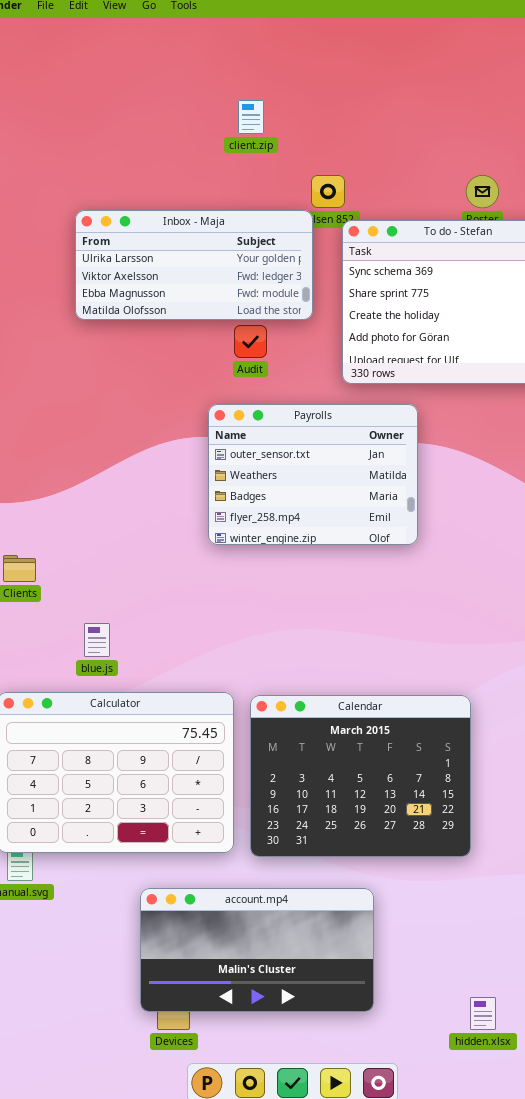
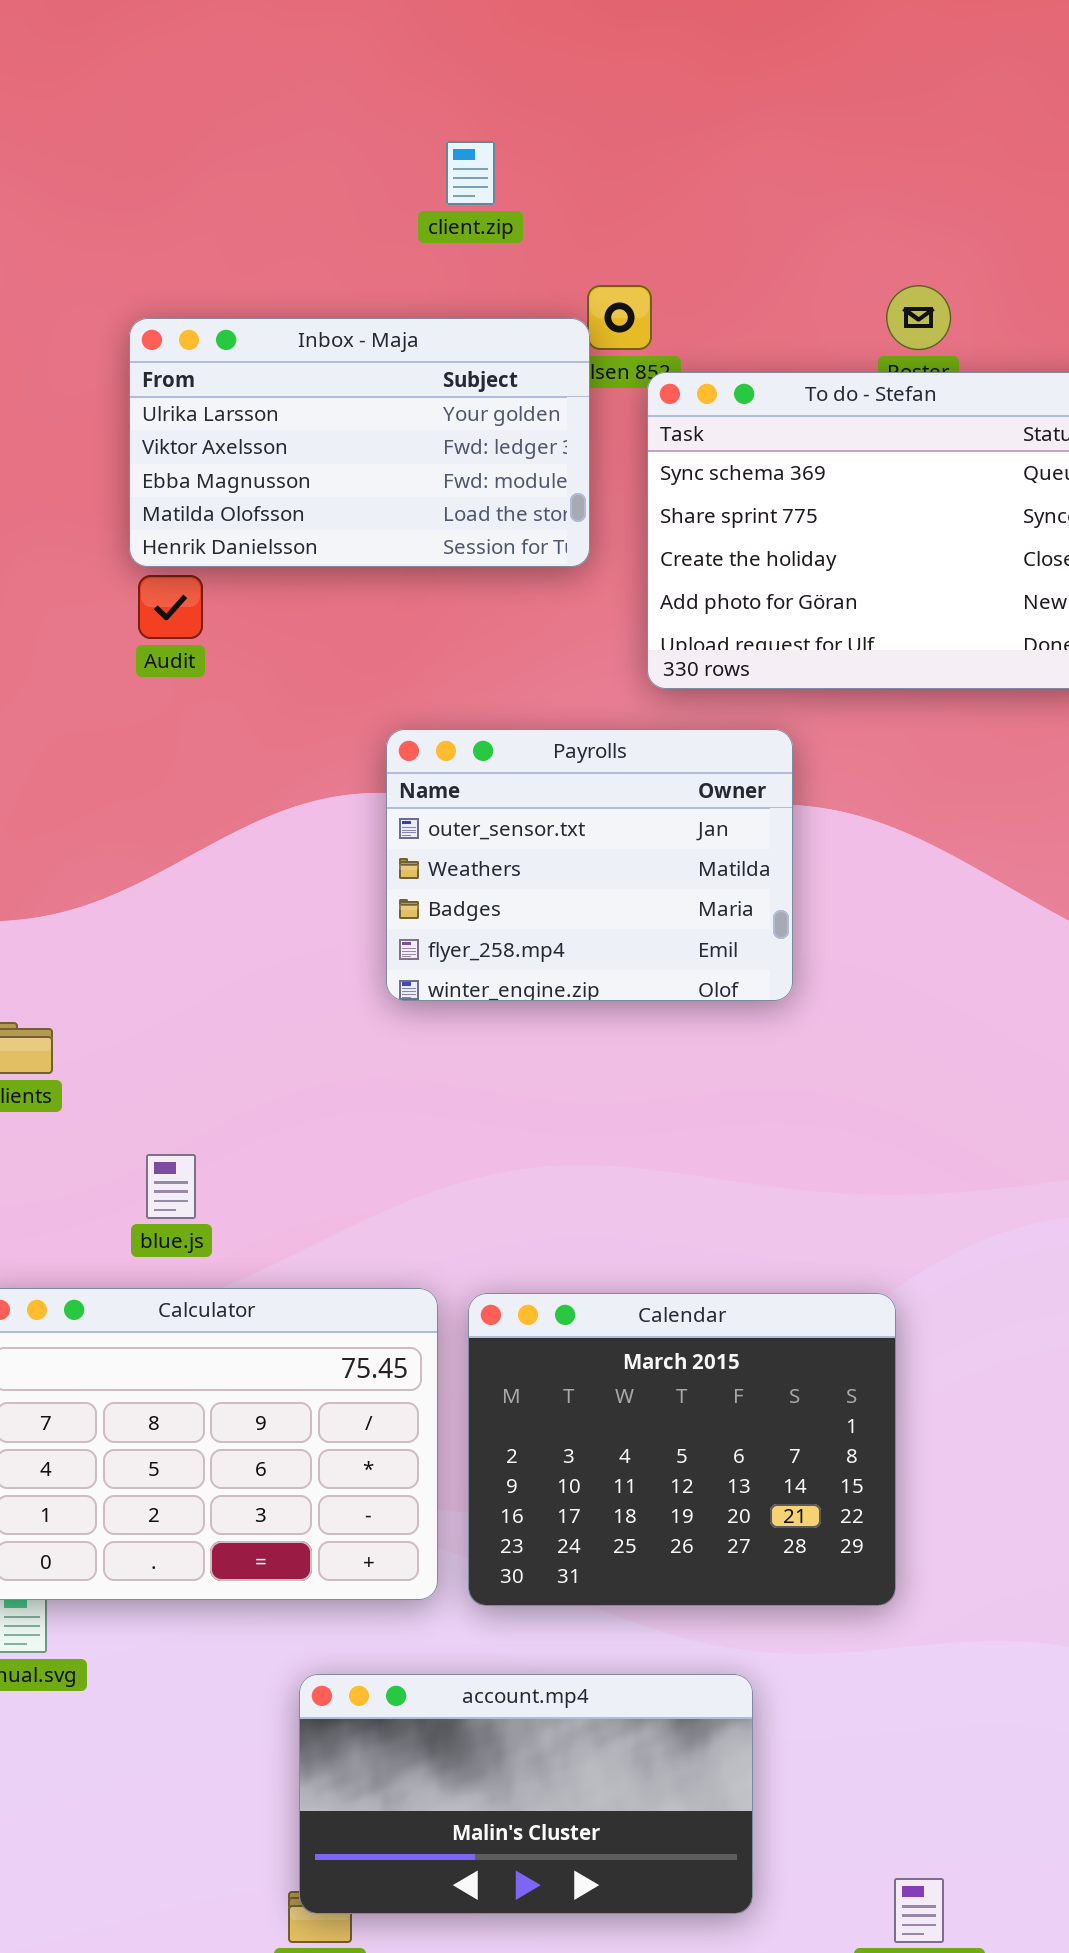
Inbox - Maja: [75,210,313,320] -> [129,318,590,567], resized
Audit: [234,325,267,358] -> [138,575,203,639], moved
account.mp4: [140,888,374,1012] -> [299,1674,753,1914], moved

